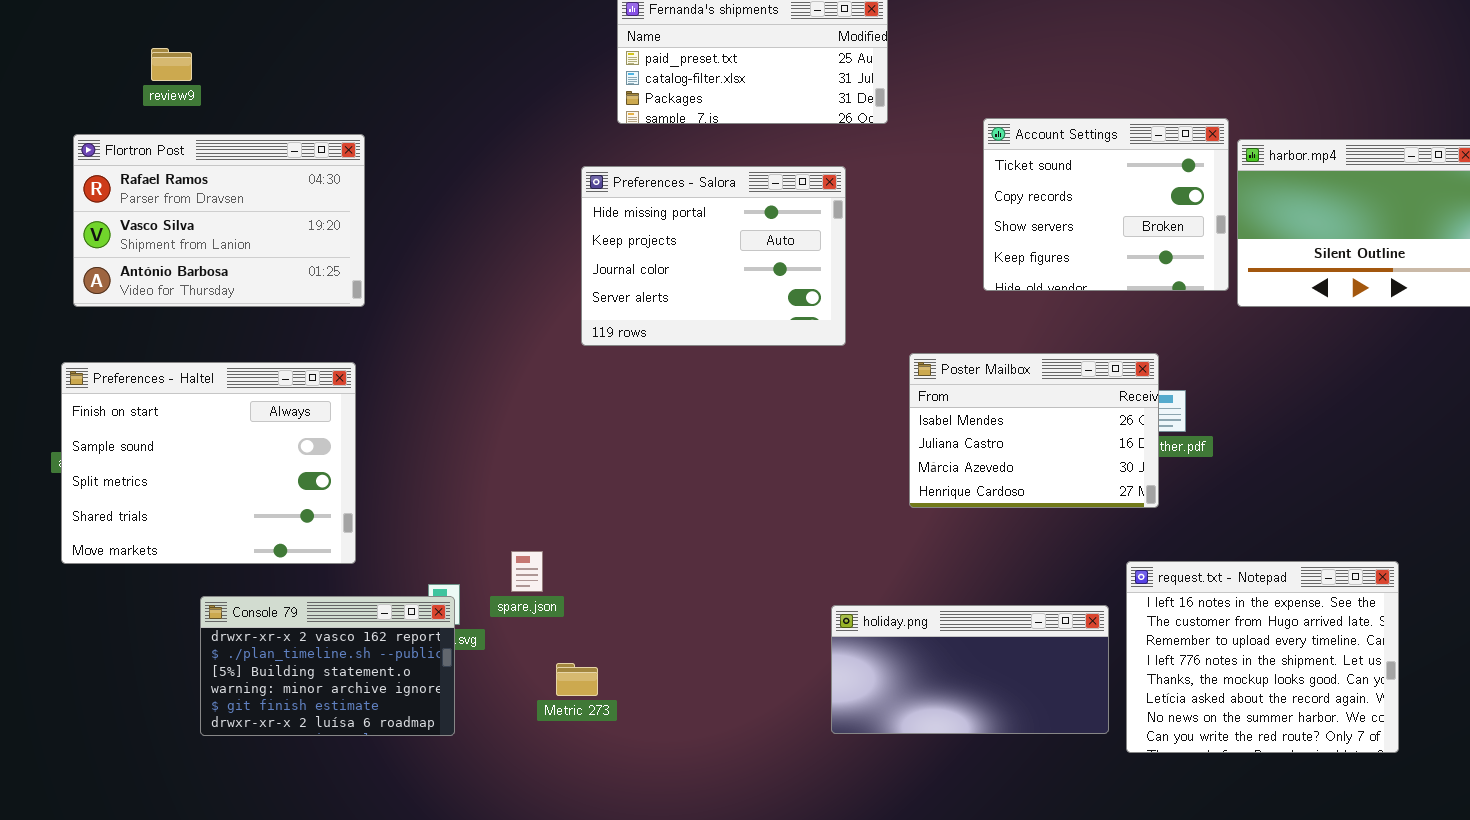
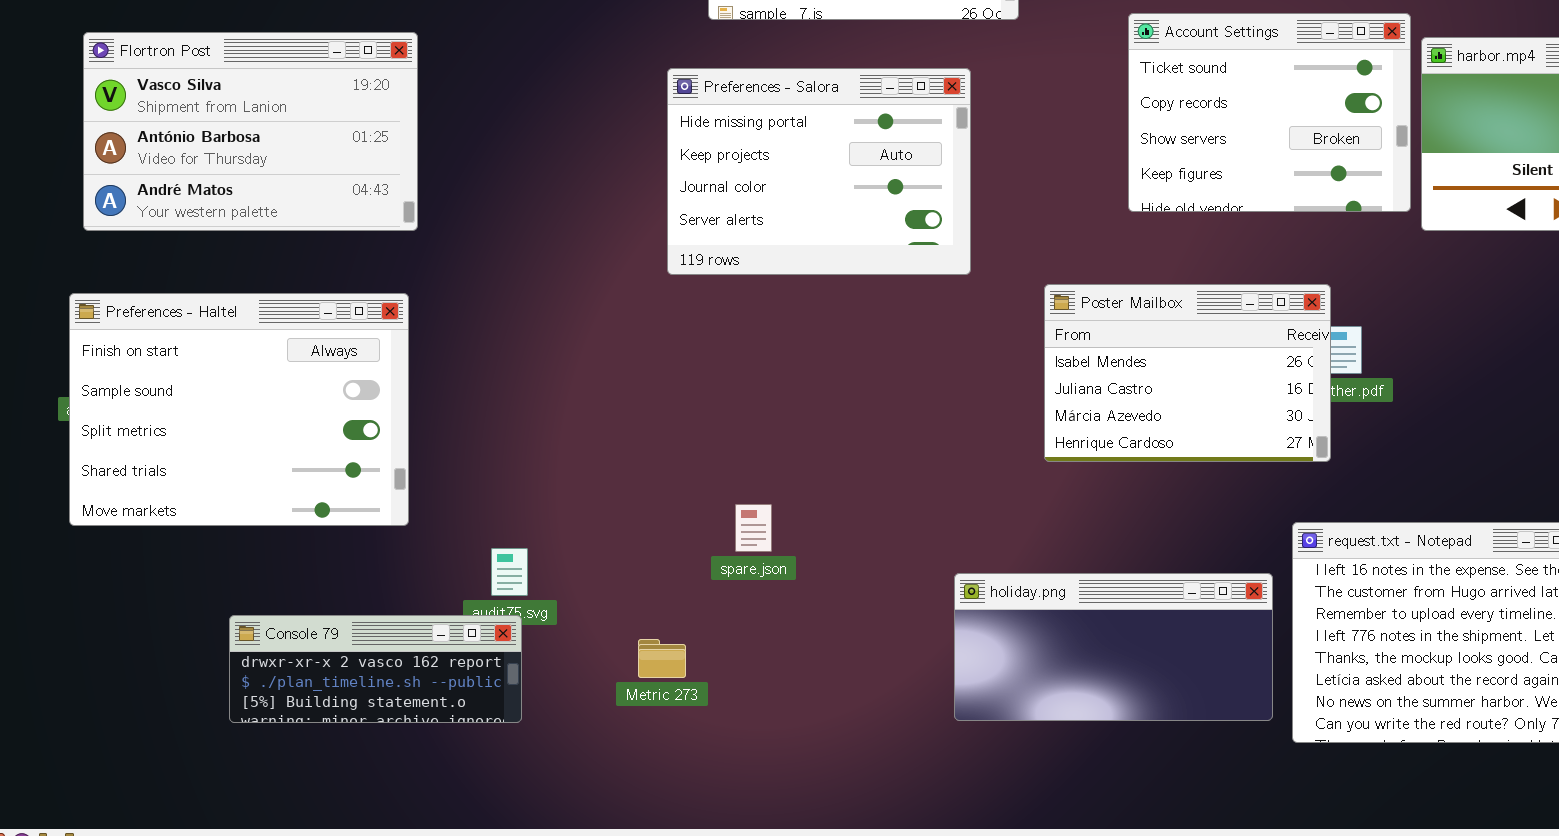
Flortron Post: [73,134,365,307] -> [83,32,418,231], scrolled down 1 row
spare.json: [511,551,543,592] -> [735,504,772,552], moved
Console 79: [200,596,455,736] -> [229,615,522,723], resized

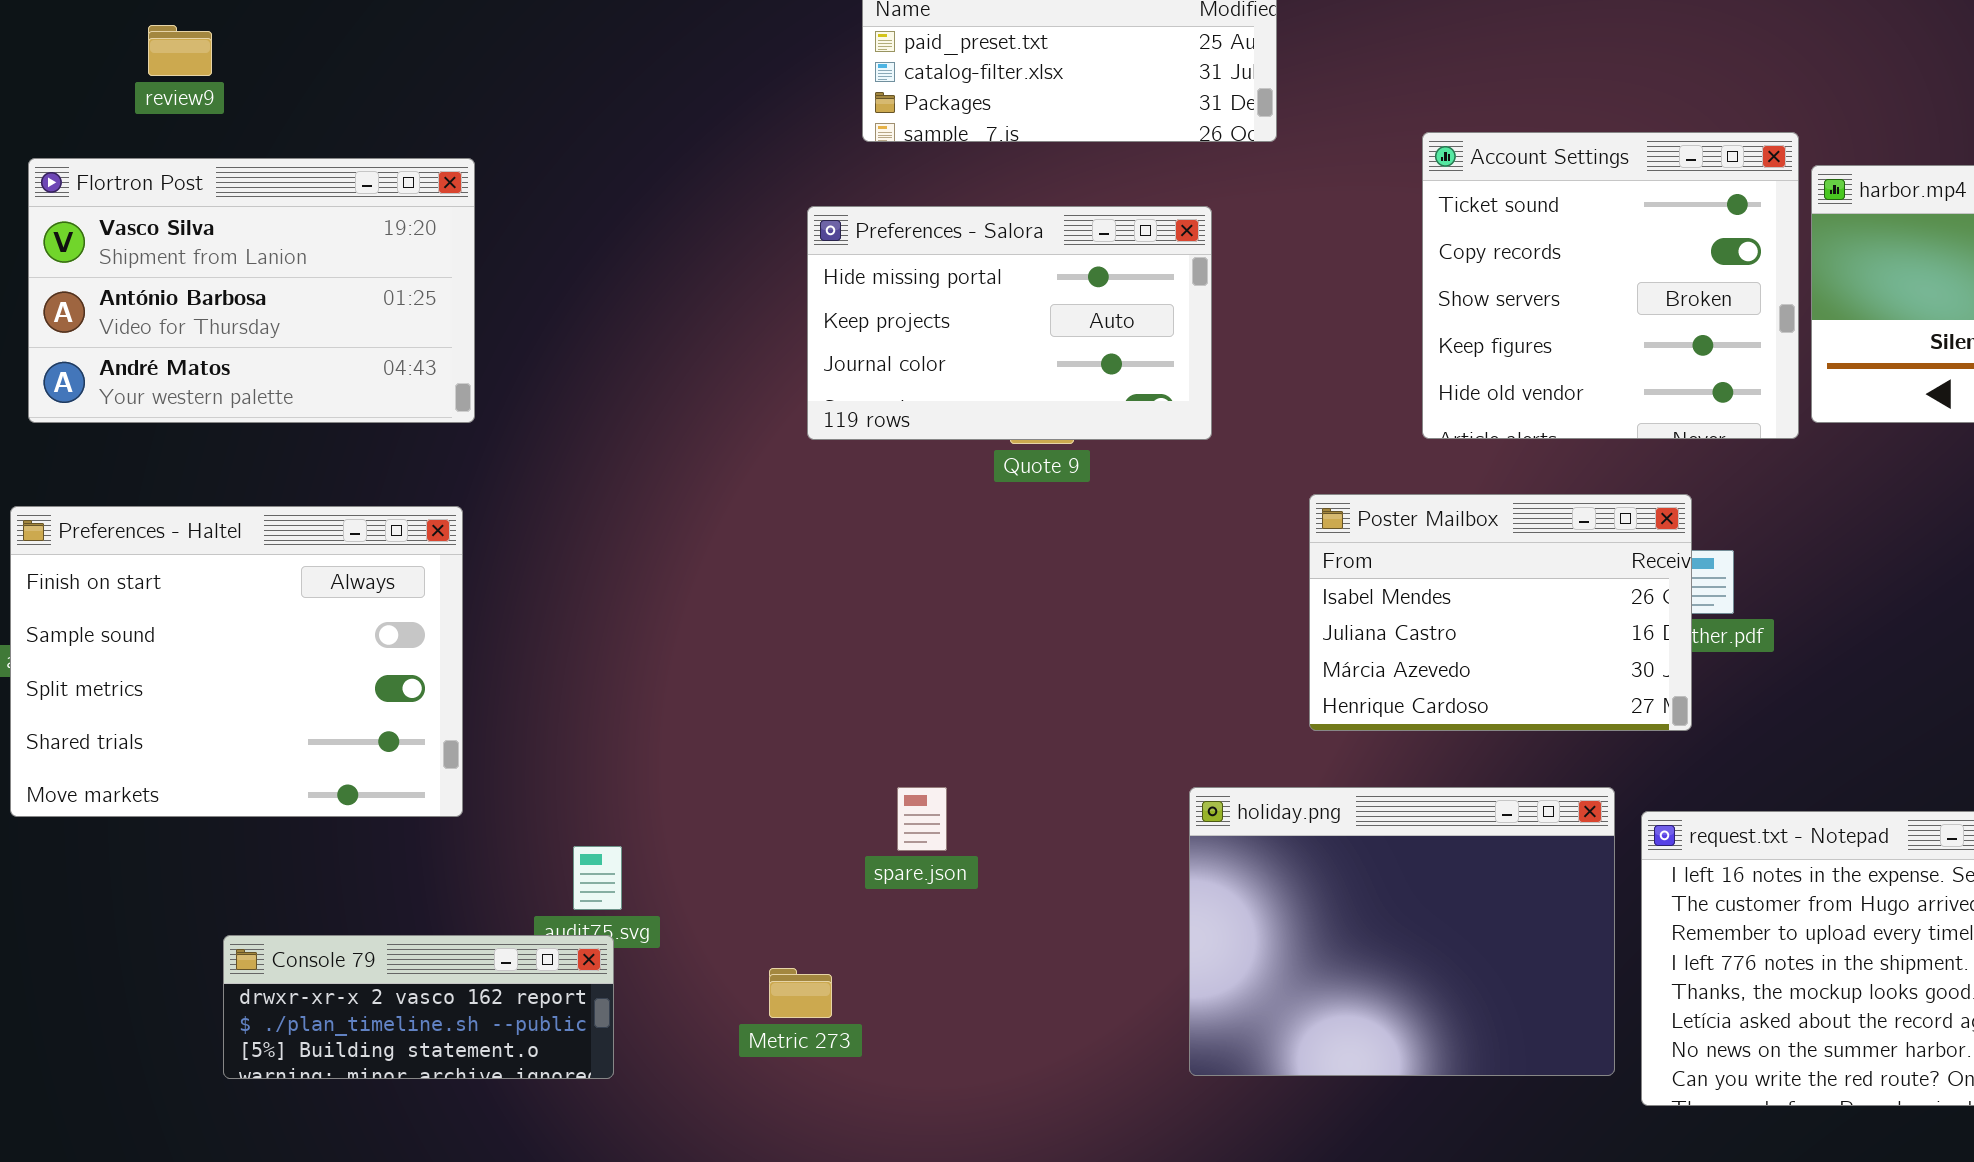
Account Settings: [1128,13,1411,212] -> [1422,132,1799,439], resized
Preferences - Salora: [667,68,971,275] -> [807,206,1212,440], resized
holiday.png: [954,573,1273,721] -> [1189,787,1615,1076], resized

